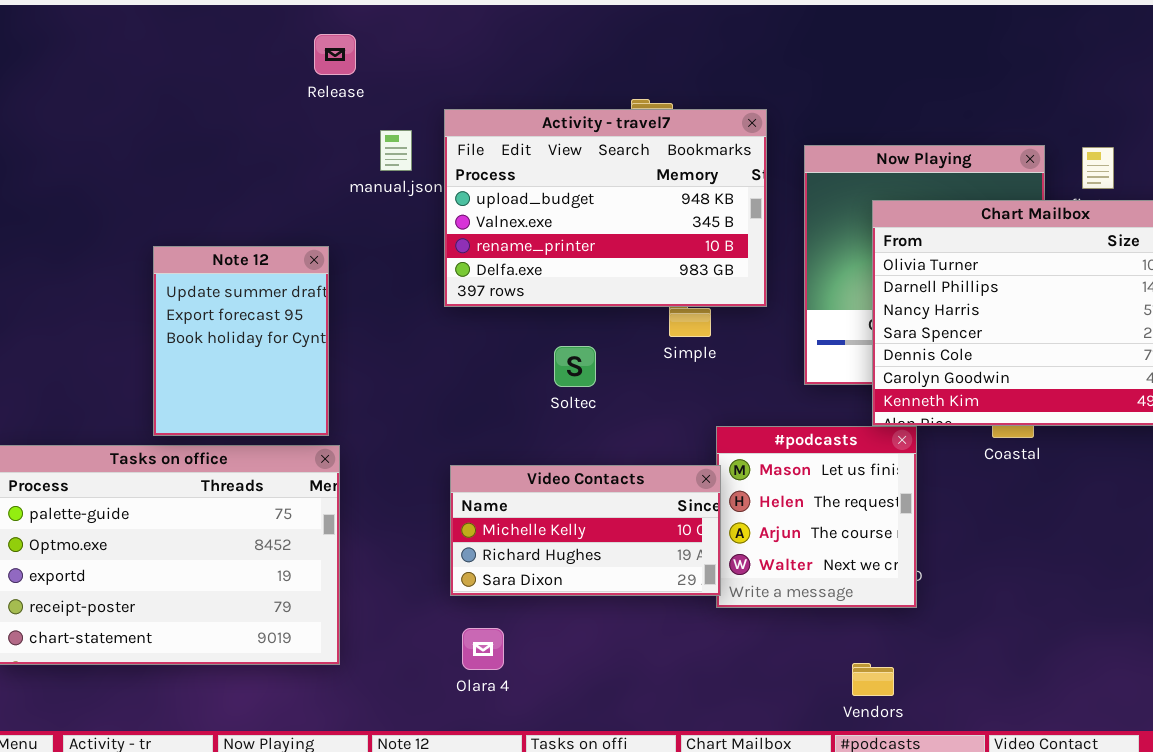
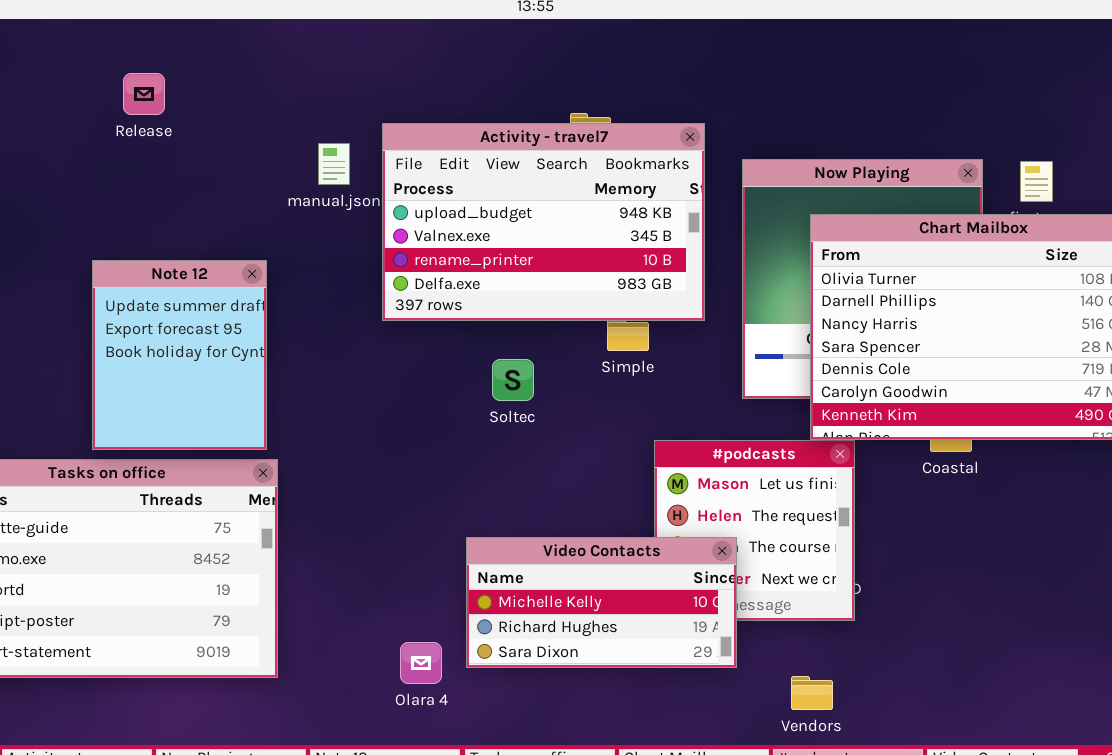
Release: [314,34,356,75] -> [123,73,165,115], moved
Video Contacts: [450,465,721,596] -> [466,537,737,668], moved

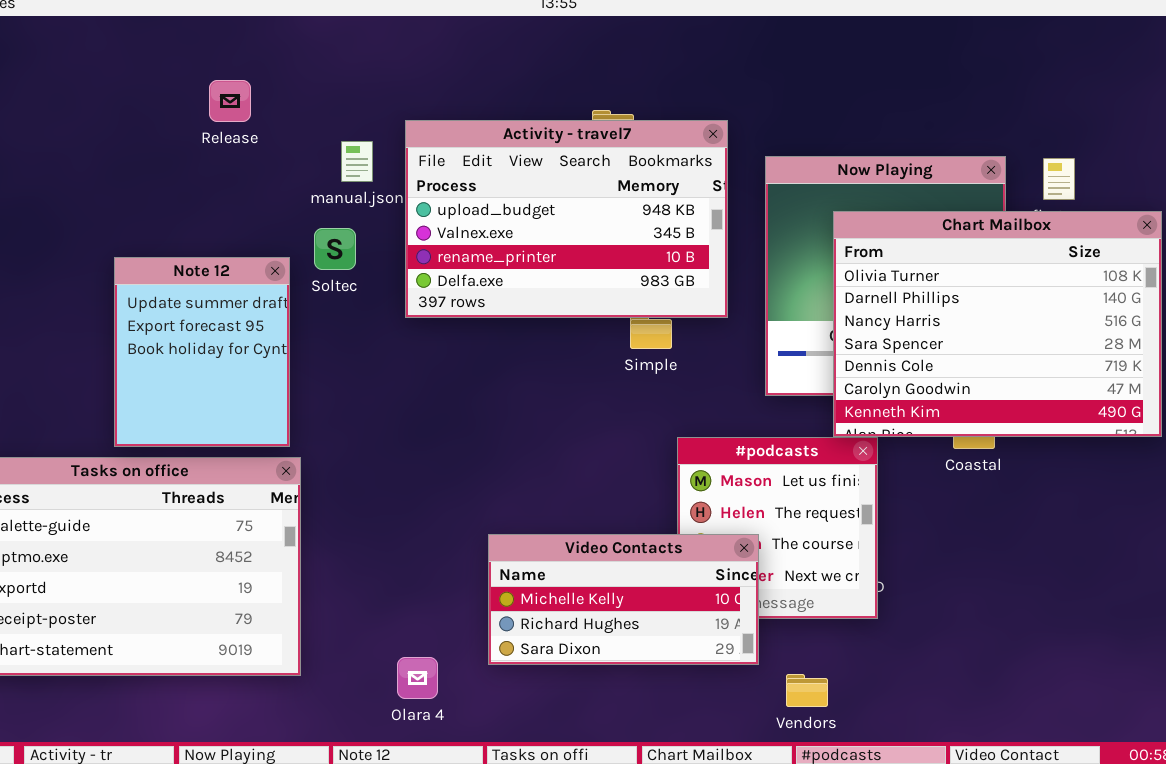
Release: [123,73,165,115] -> [209,80,251,122], moved
Soltec: [492,359,534,401] -> [314,228,356,270], moved
Olara 4: [400,642,442,684] -> [397,657,438,699], moved
Vendors: [791,676,833,710] -> [786,674,828,707], moved

